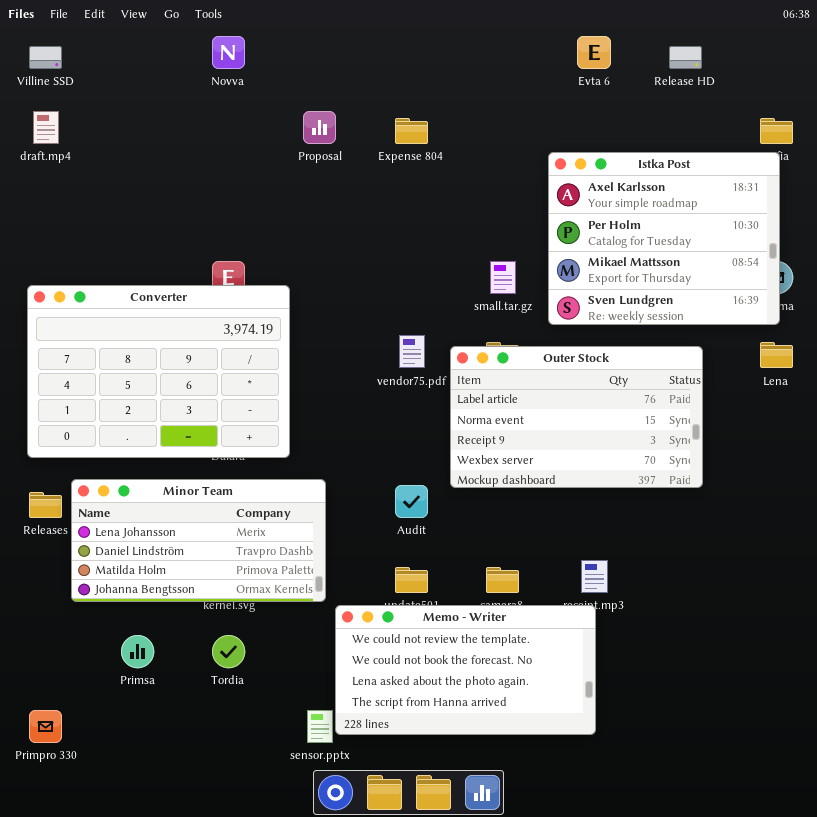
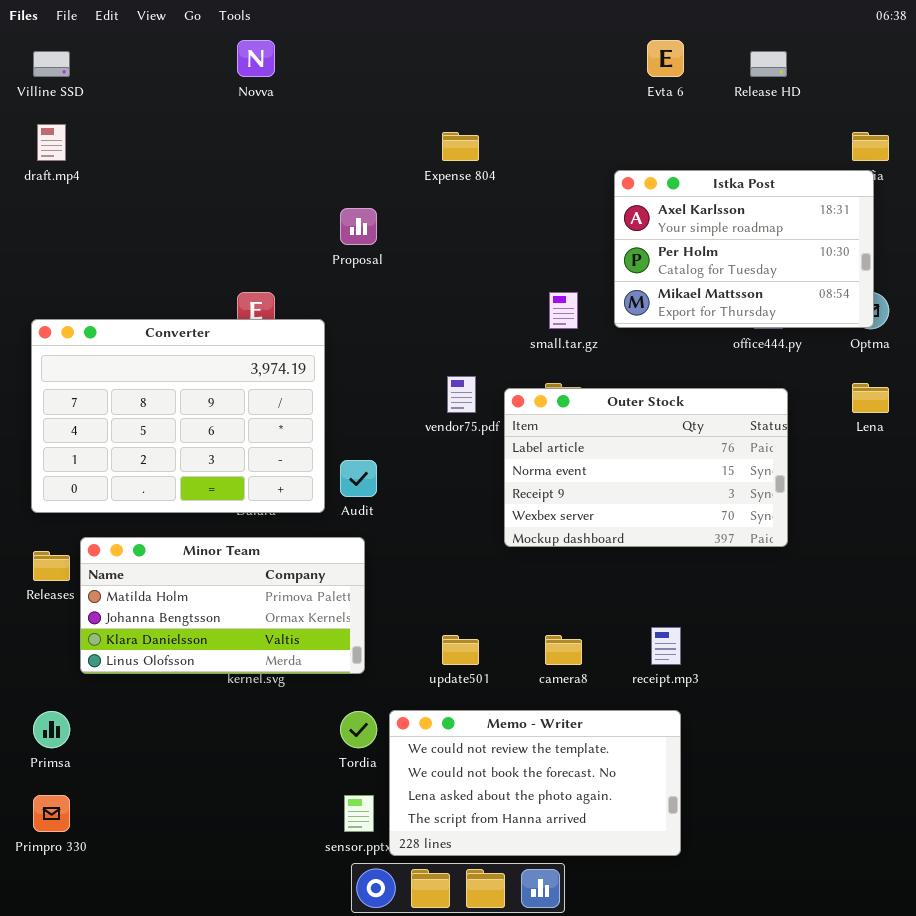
Proposal: [303,111,336,144] -> [340,208,377,245], moved
Istka Post: [548,152,780,325] -> [614,170,874,328], resized
Minor Team: [71,479,326,602] -> [80,537,365,674], scrolled down 2 rows
Audit: [395,485,428,518] -> [340,460,377,497], moved
Memo - Writer: [335,605,596,735] -> [389,710,681,856], moved
Primsa: [121,635,154,668] -> [33,711,70,748], moved
Tordia: [212,635,245,668] -> [340,711,377,748], moved

